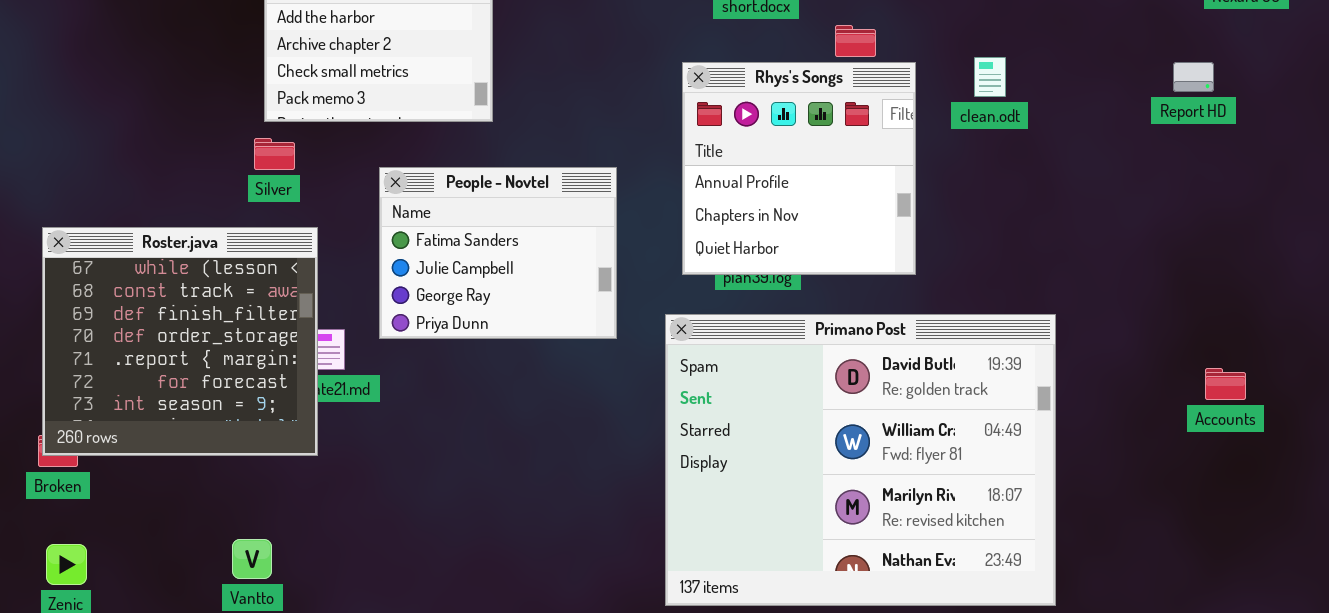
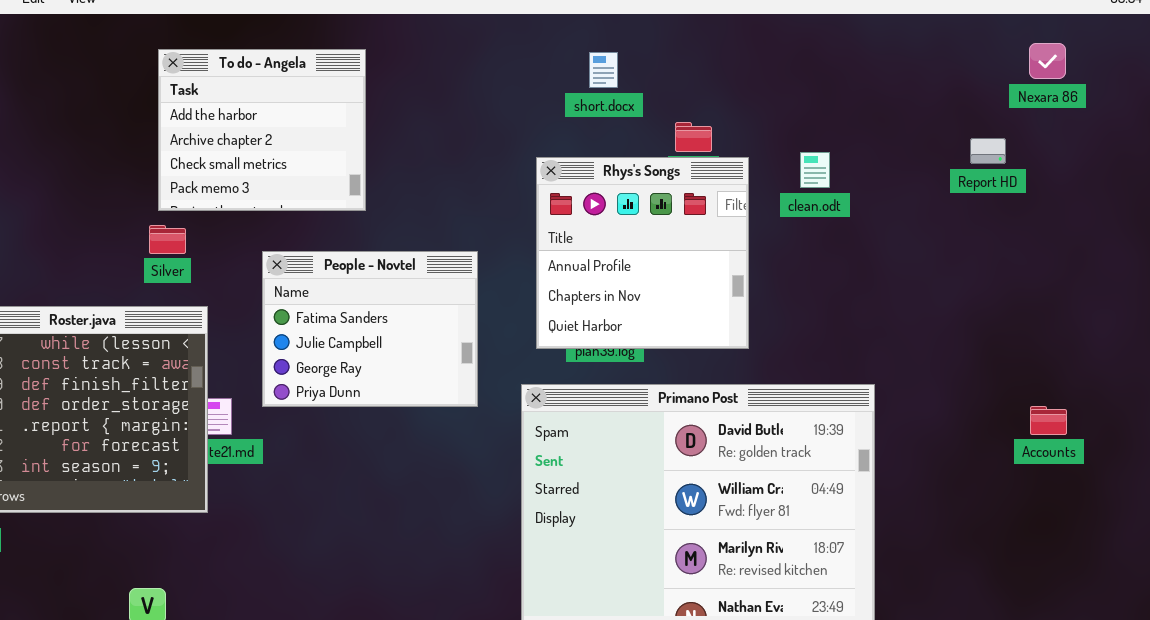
Report HD: [1173,62,1214,92] -> [970,138,1006,164], moved
Accounts: [1205,368,1246,400] -> [1030,406,1067,435], moved

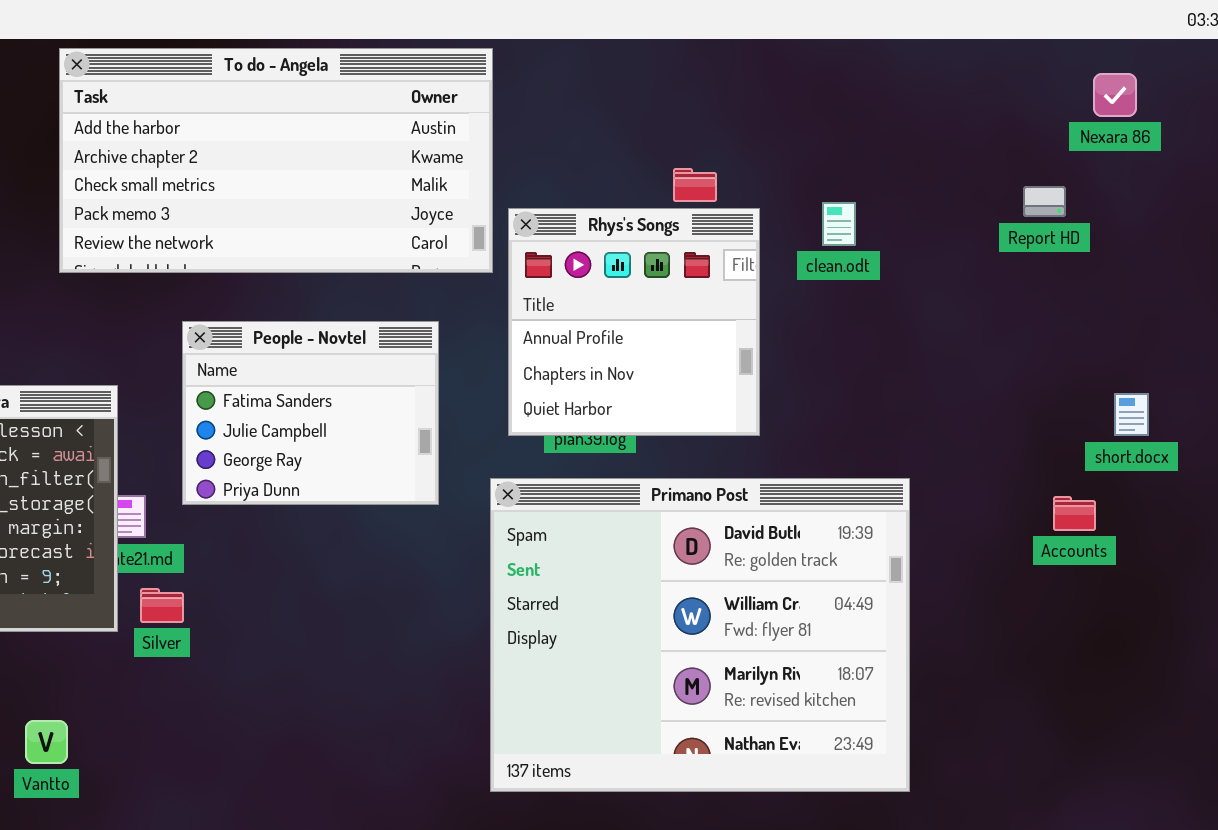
To do - Angela: [158,49,366,211] -> [59,48,493,273], resized
short.docx: [589,52,618,88] -> [1114,393,1149,436], moved
Silver: [149,225,186,254] -> [140,588,184,623], moved
Accounts: [1030,406,1067,435] -> [1053,496,1096,531], moved

